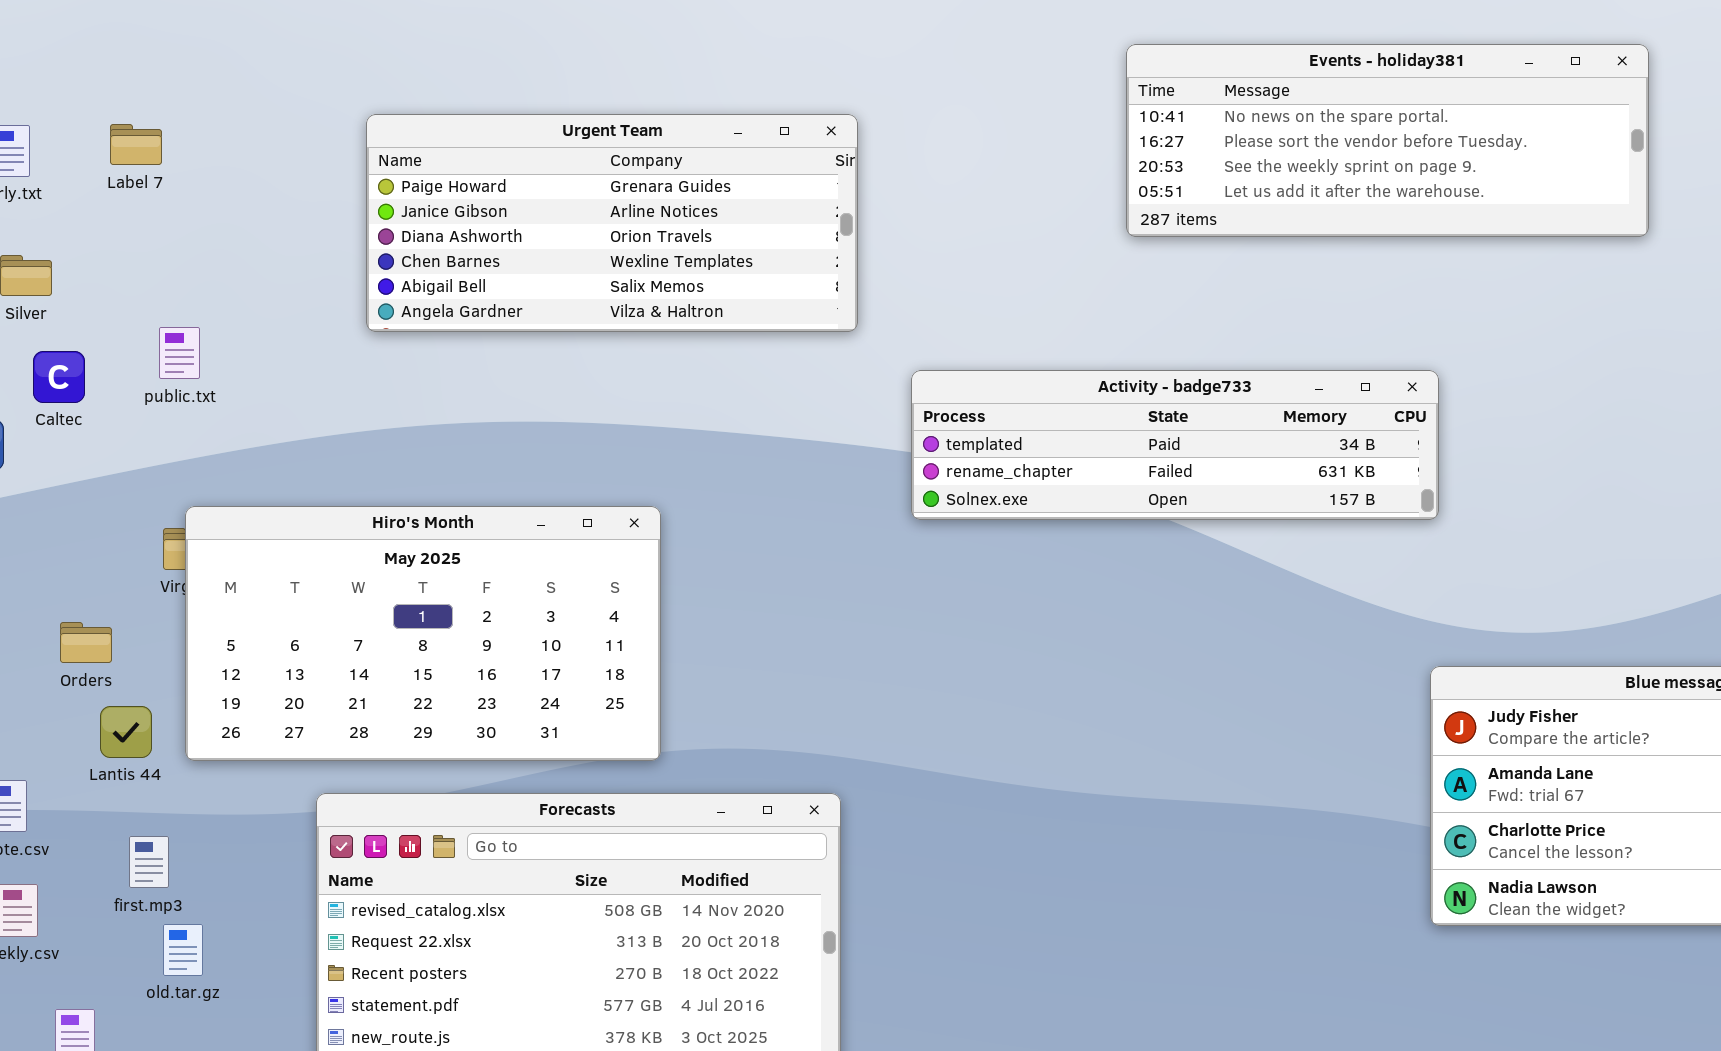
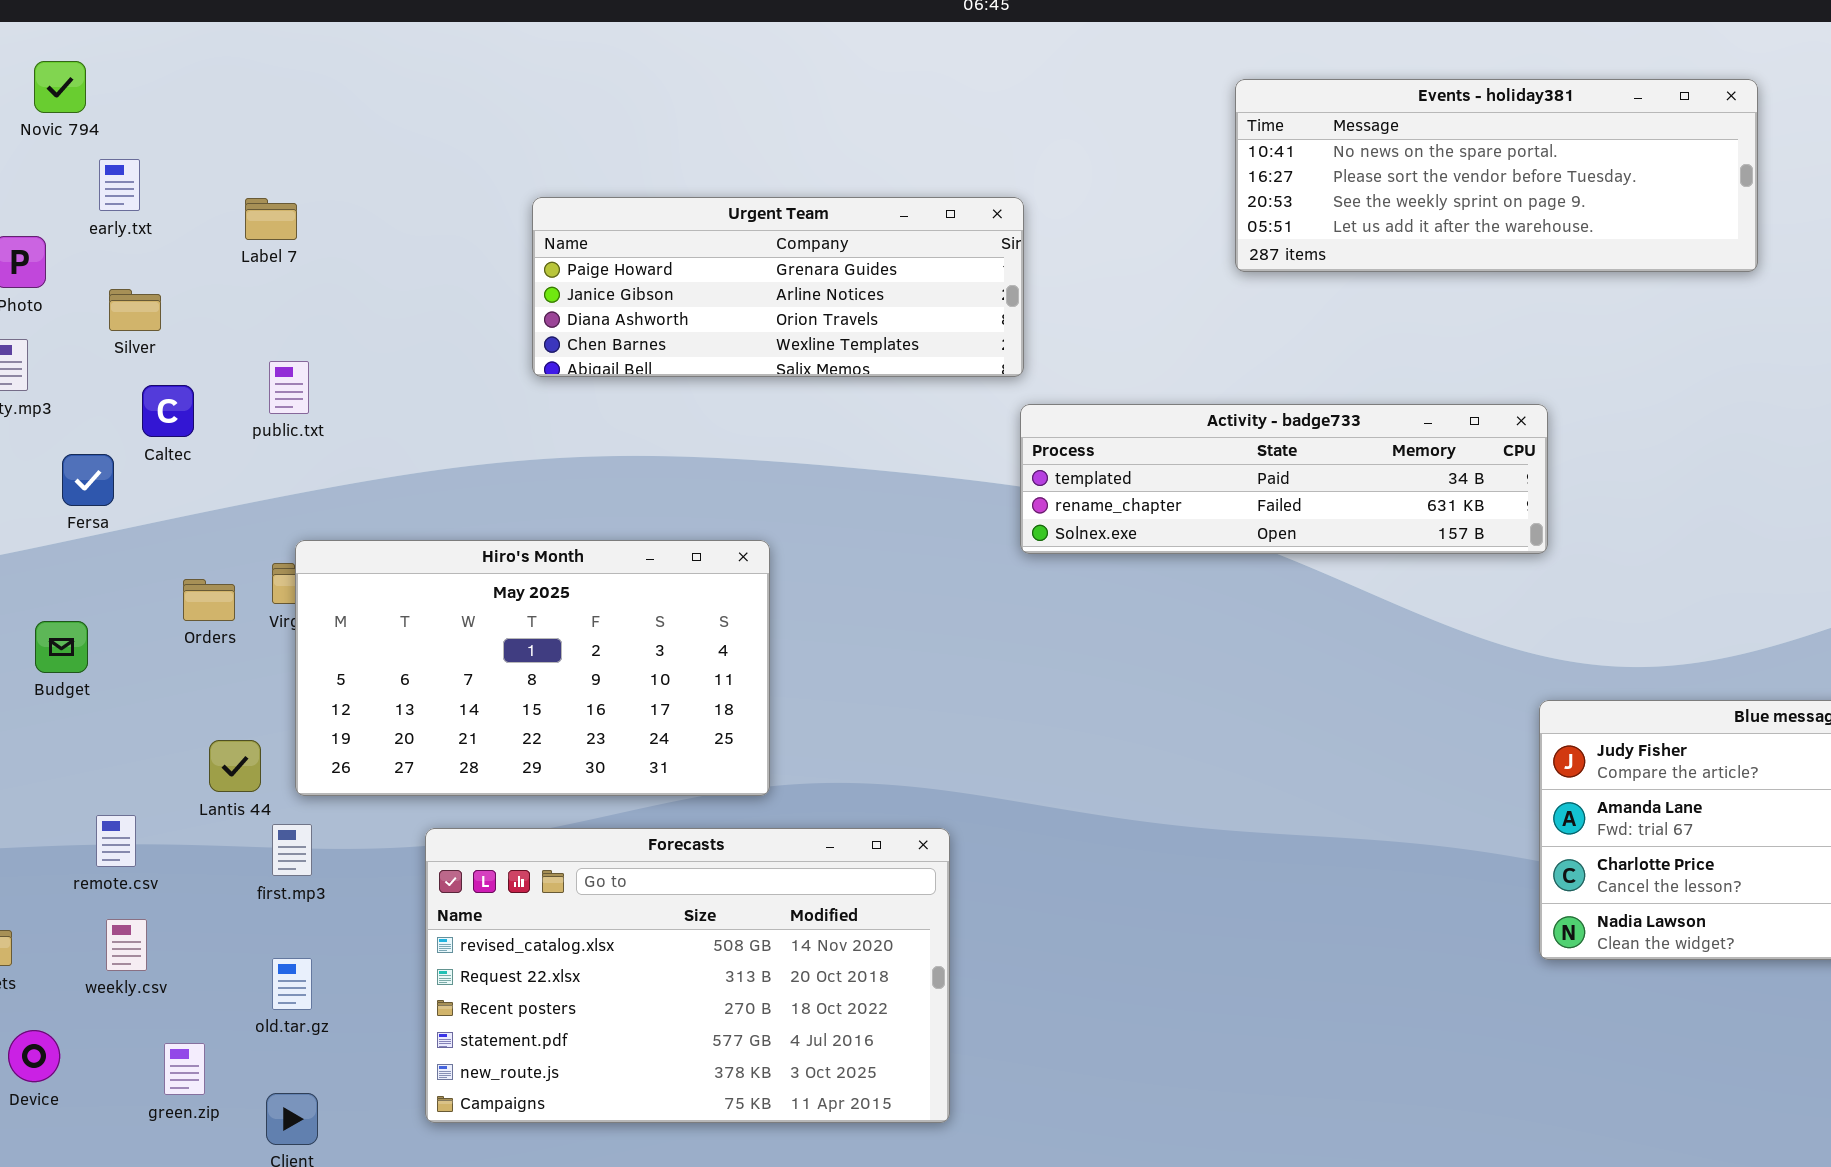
Urgent Team: [366,114,858,332] -> [532,197,1024,377], moved, resized
Label 7: [110,124,162,165] -> [245,198,297,240], moved
Orders: [60,622,112,663] -> [183,579,235,621], moved
first.mp3: [129,836,169,888] -> [272,824,312,876], moved

